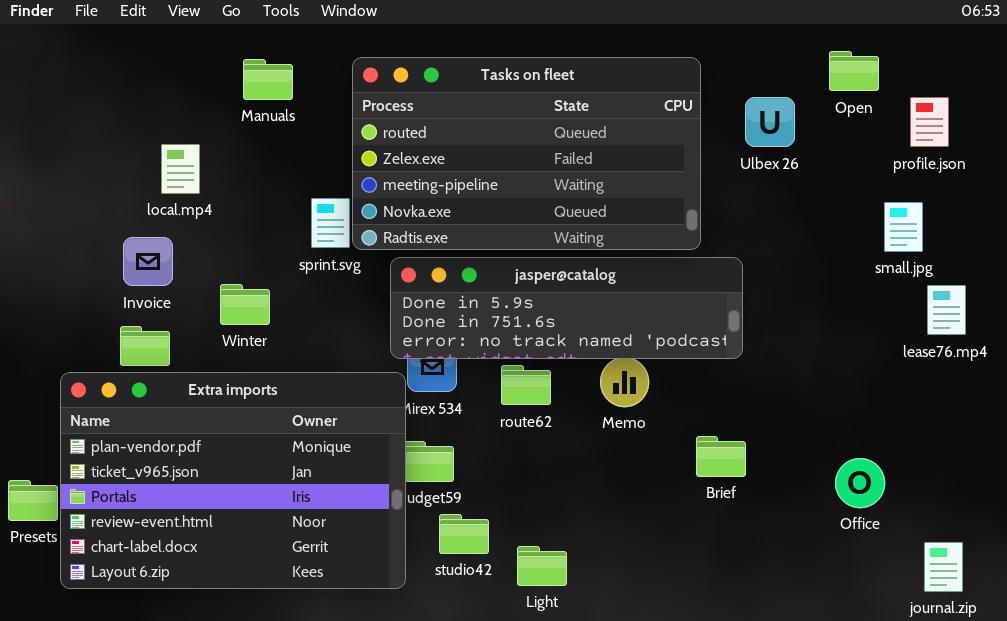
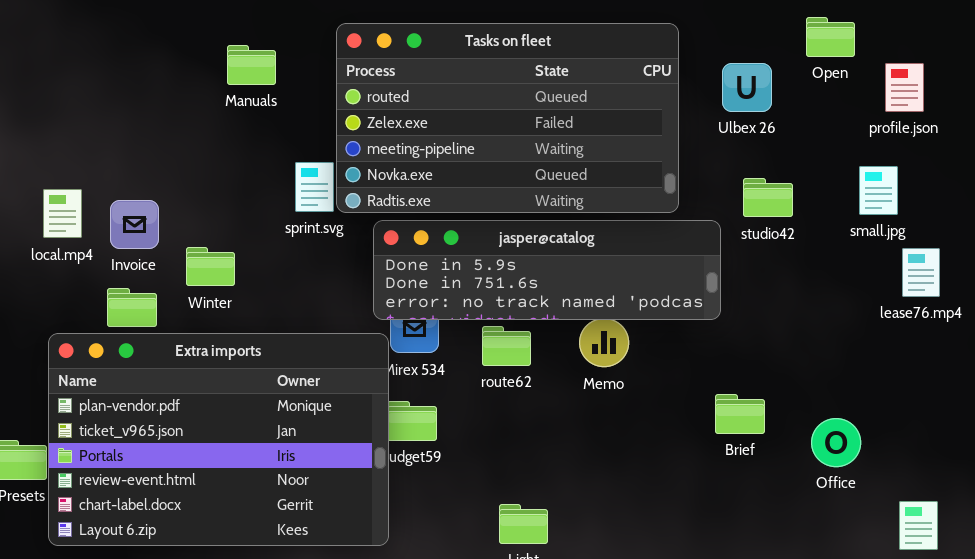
Manuals: [243,59,293,100] -> [227,45,276,85], moved
local.mp4: [161,144,200,194] -> [43,189,82,238], moved
Winter: [220,284,270,325] -> [186,247,235,286], moved
Brief: [696,436,746,477] -> [715,394,765,434], moved
studio42: [439,514,489,554] -> [743,178,793,217], moved

